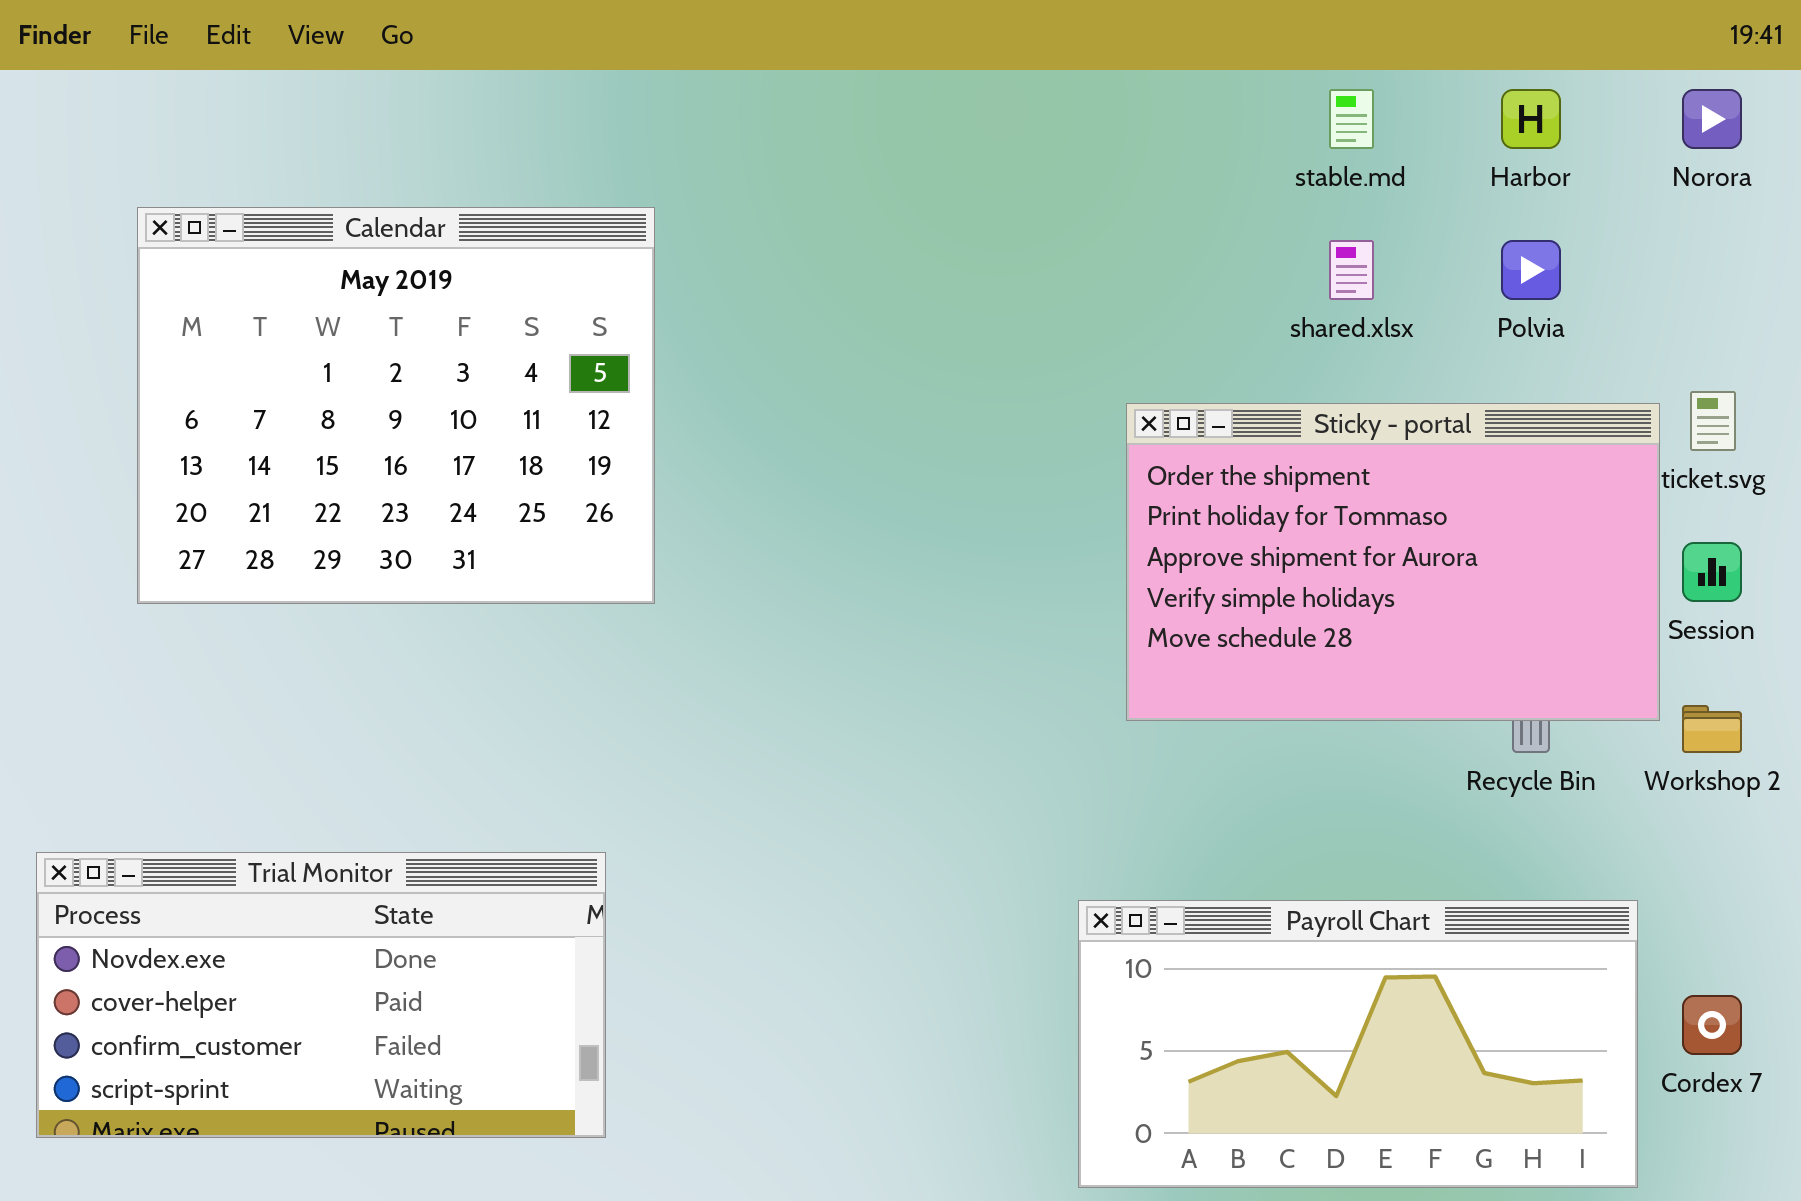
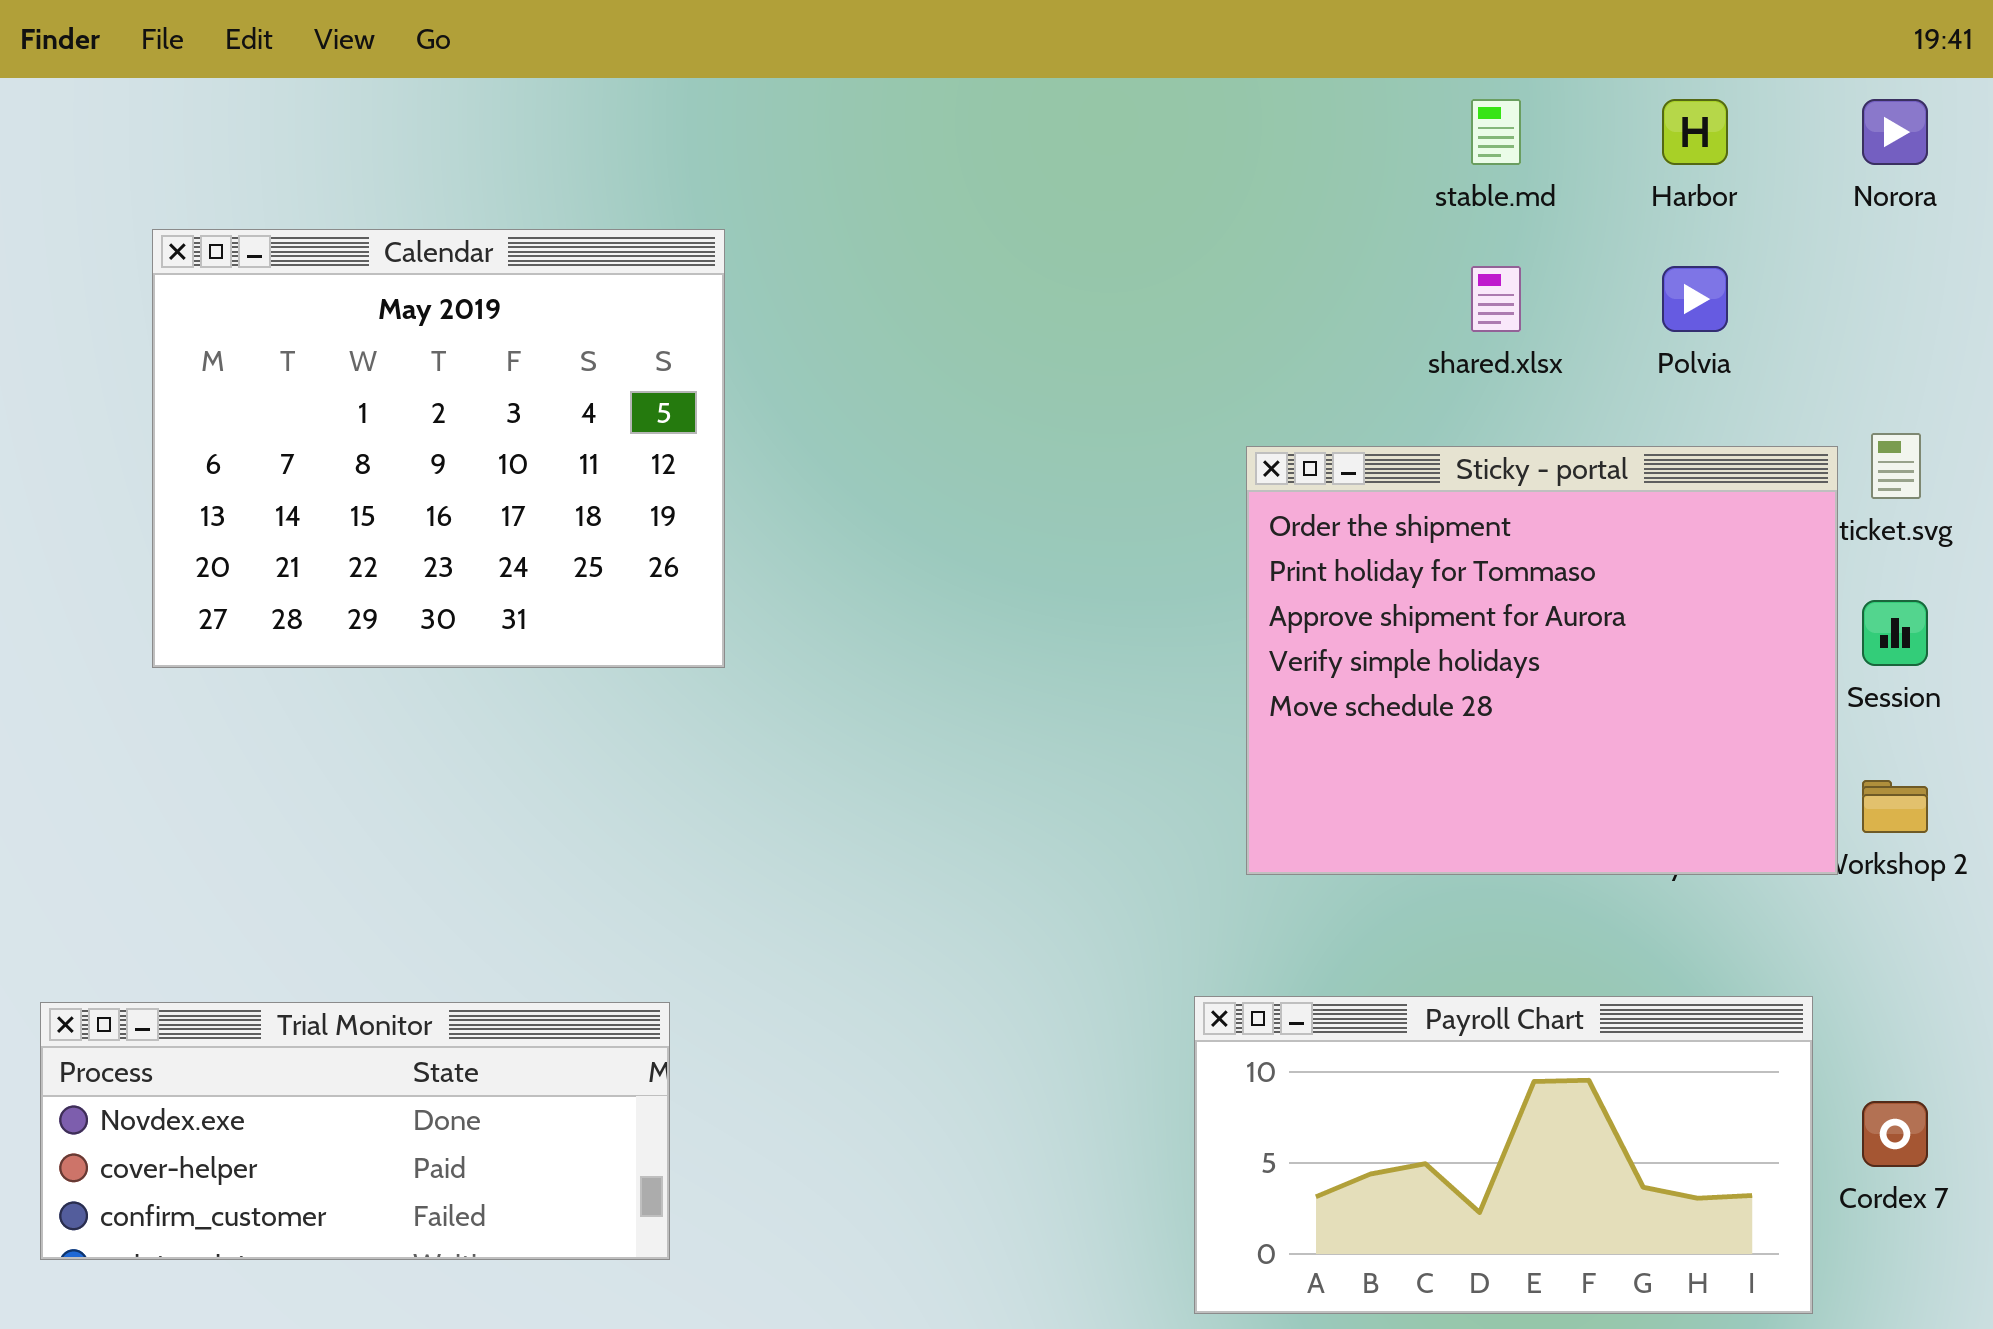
Sticky - portal: [1126,403,1660,721] -> [1246,446,1838,875], resized
Trial Monitor: [36,852,606,1138] -> [40,1002,670,1260], resized

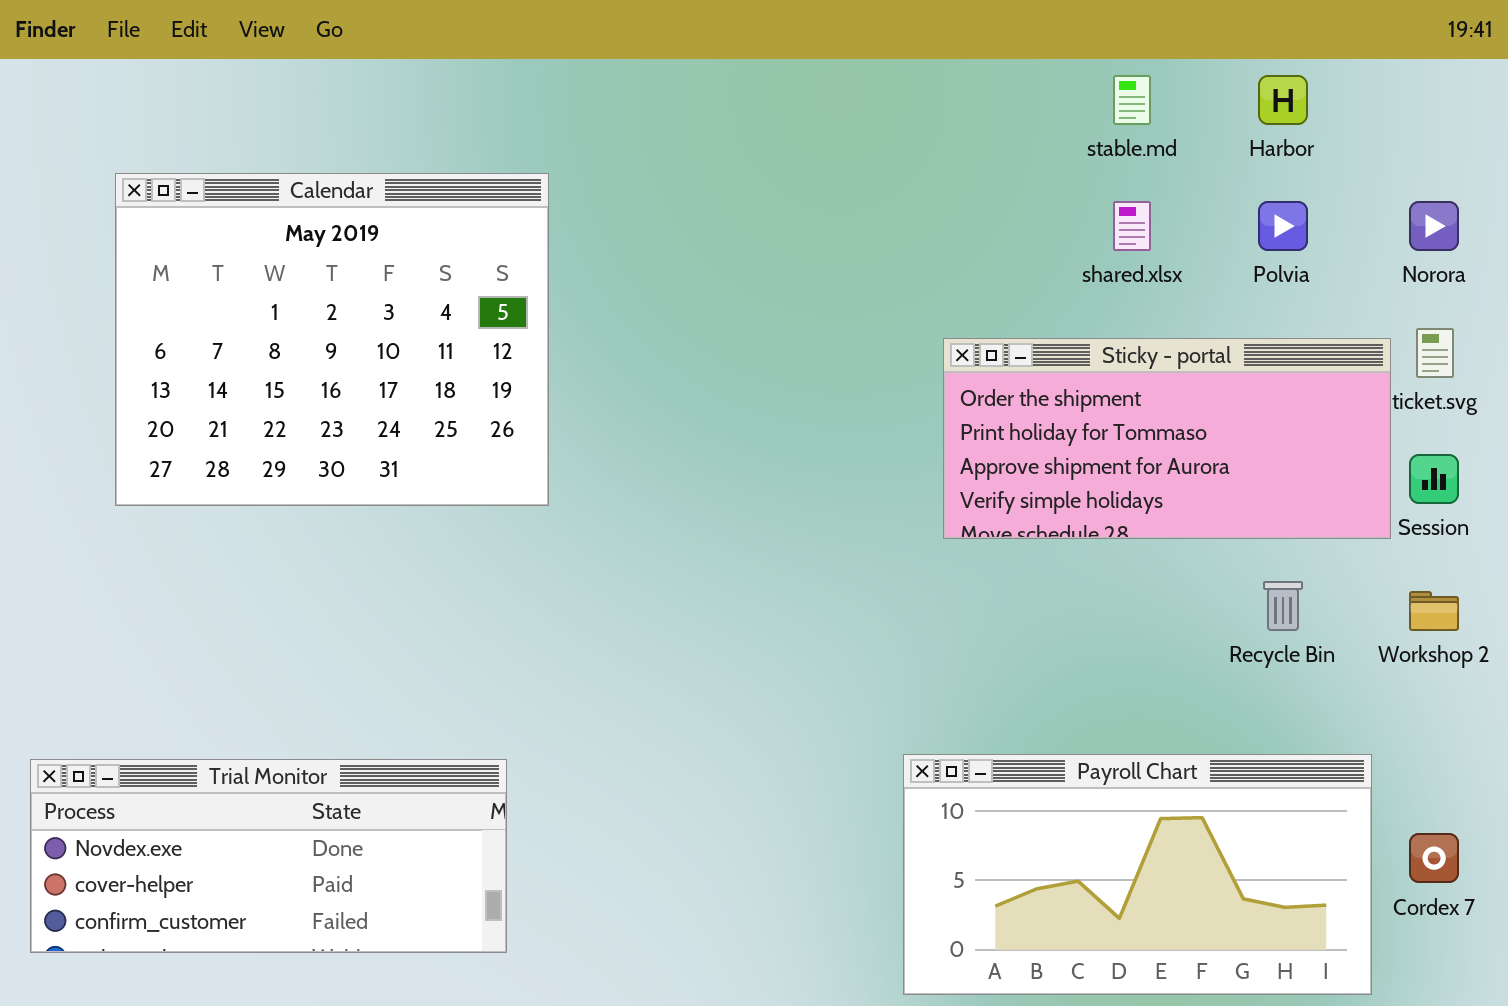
Norora: [1862,99,1928,165] -> [1409,201,1459,251], moved
Sticky - portal: [1246,446,1838,875] -> [943,338,1391,539], resized

